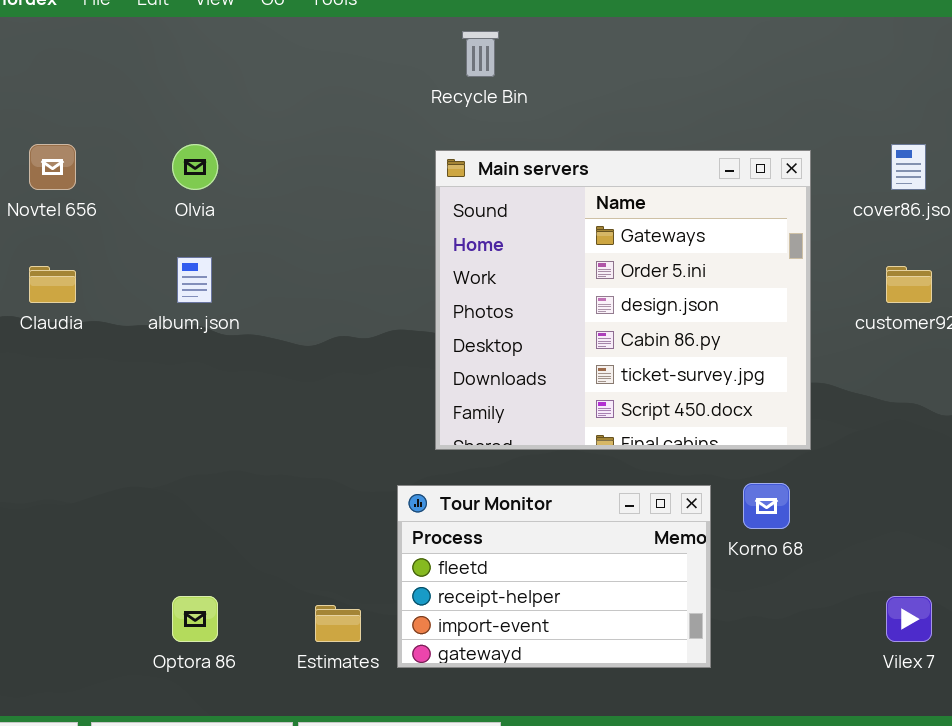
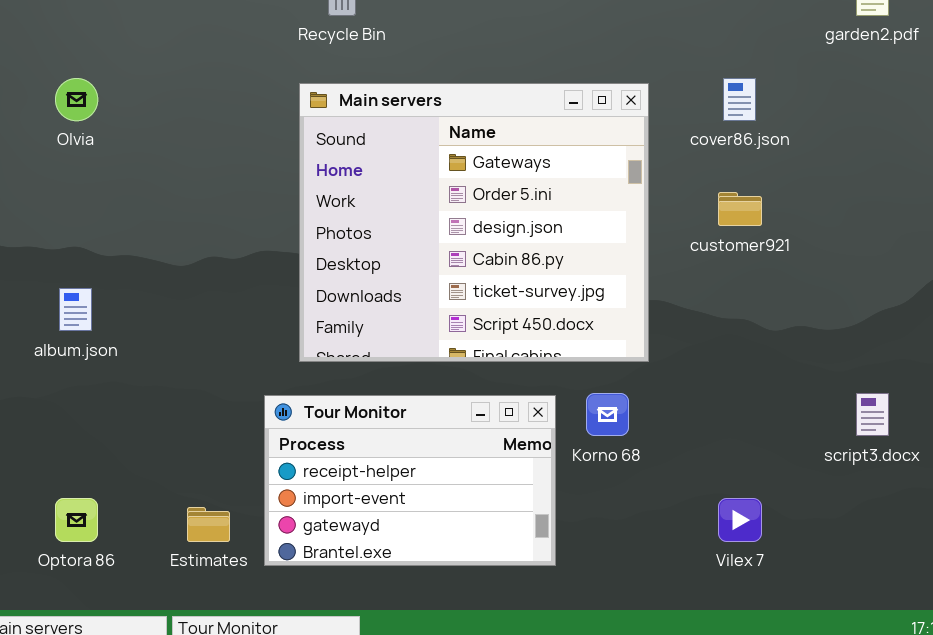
album.json: [177,257,212,303] -> [59,288,92,331], moved
Tour Monitor: [397,485,711,668] -> [264,395,556,566], scrolled down 1 row

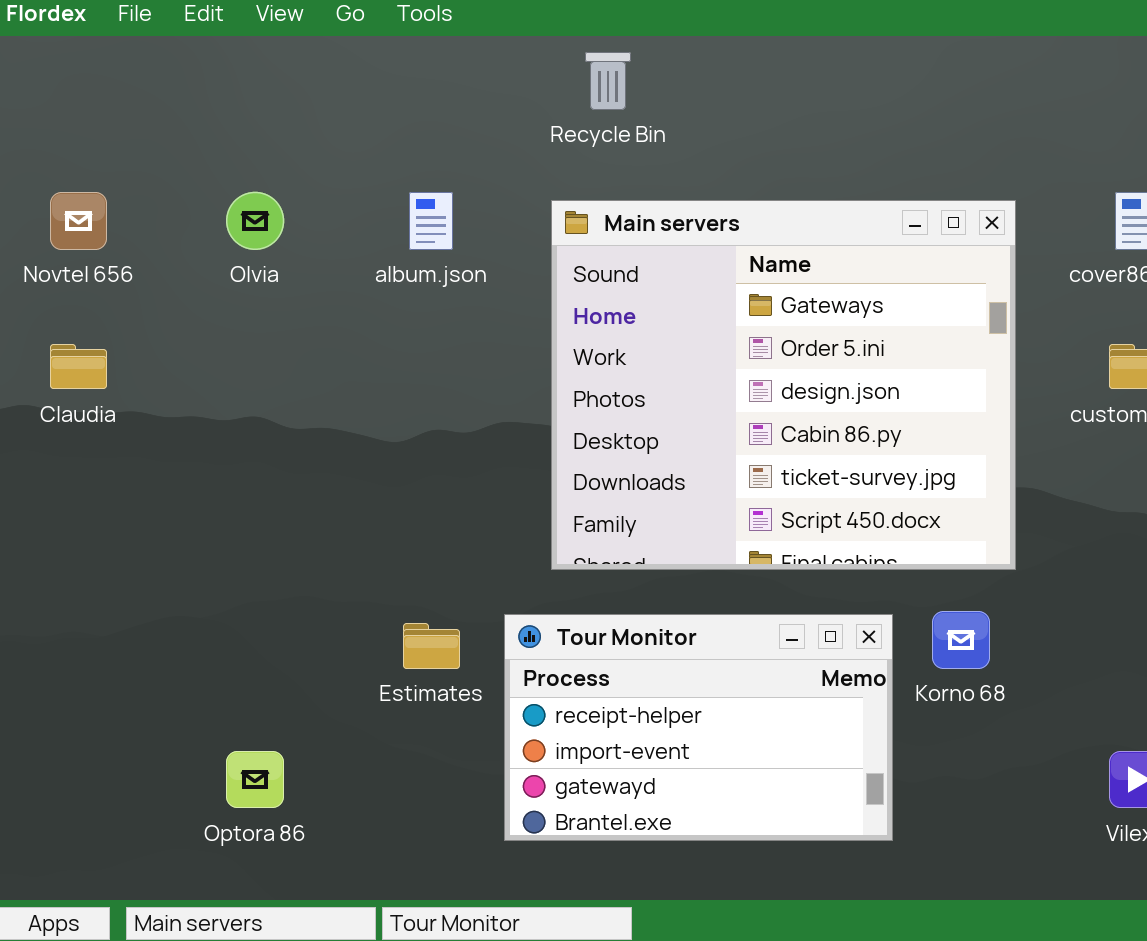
album.json: [59,288,92,331] -> [409,192,453,250], moved
Estimates: [187,507,230,542] -> [403,623,460,669], moved

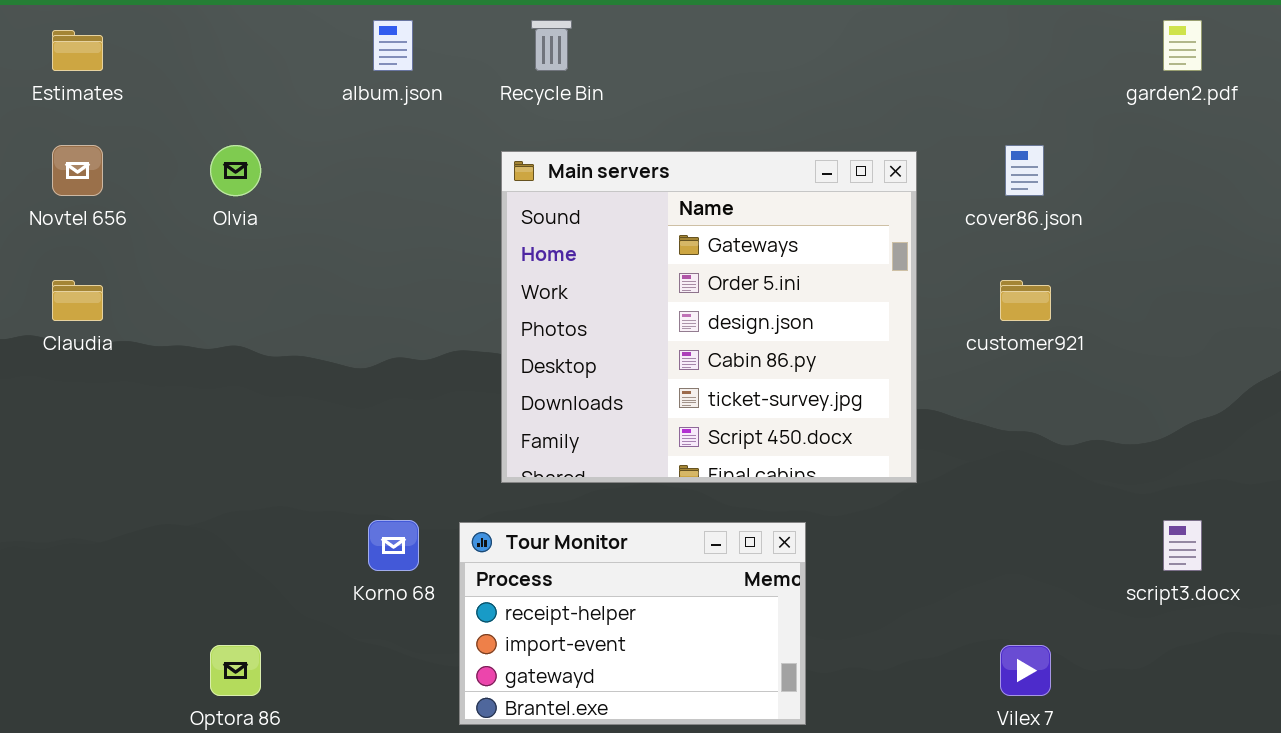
album.json: [409,192,453,250] -> [373,20,413,71], moved
Korno 68: [932,611,990,669] -> [368,520,419,571], moved
Estimates: [403,623,460,669] -> [52,30,103,71], moved

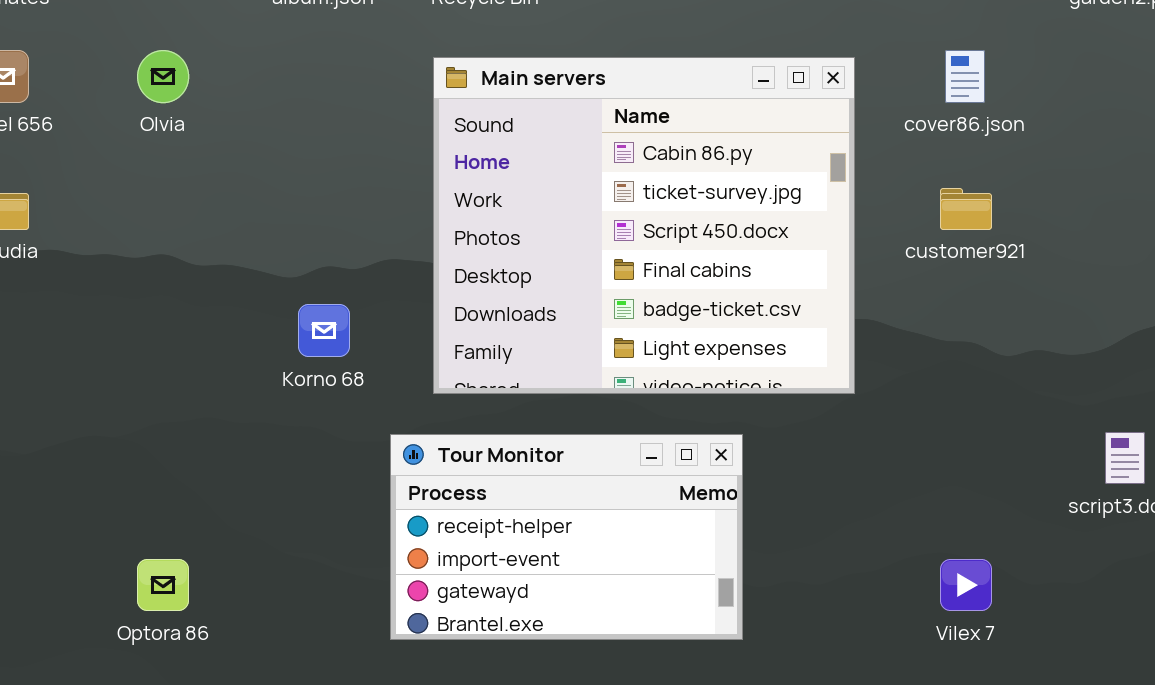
Main servers: [501,151,917,483] -> [433,57,855,394], scrolled down 3 rows
Korno 68: [368,520,419,571] -> [298,304,350,357], moved

